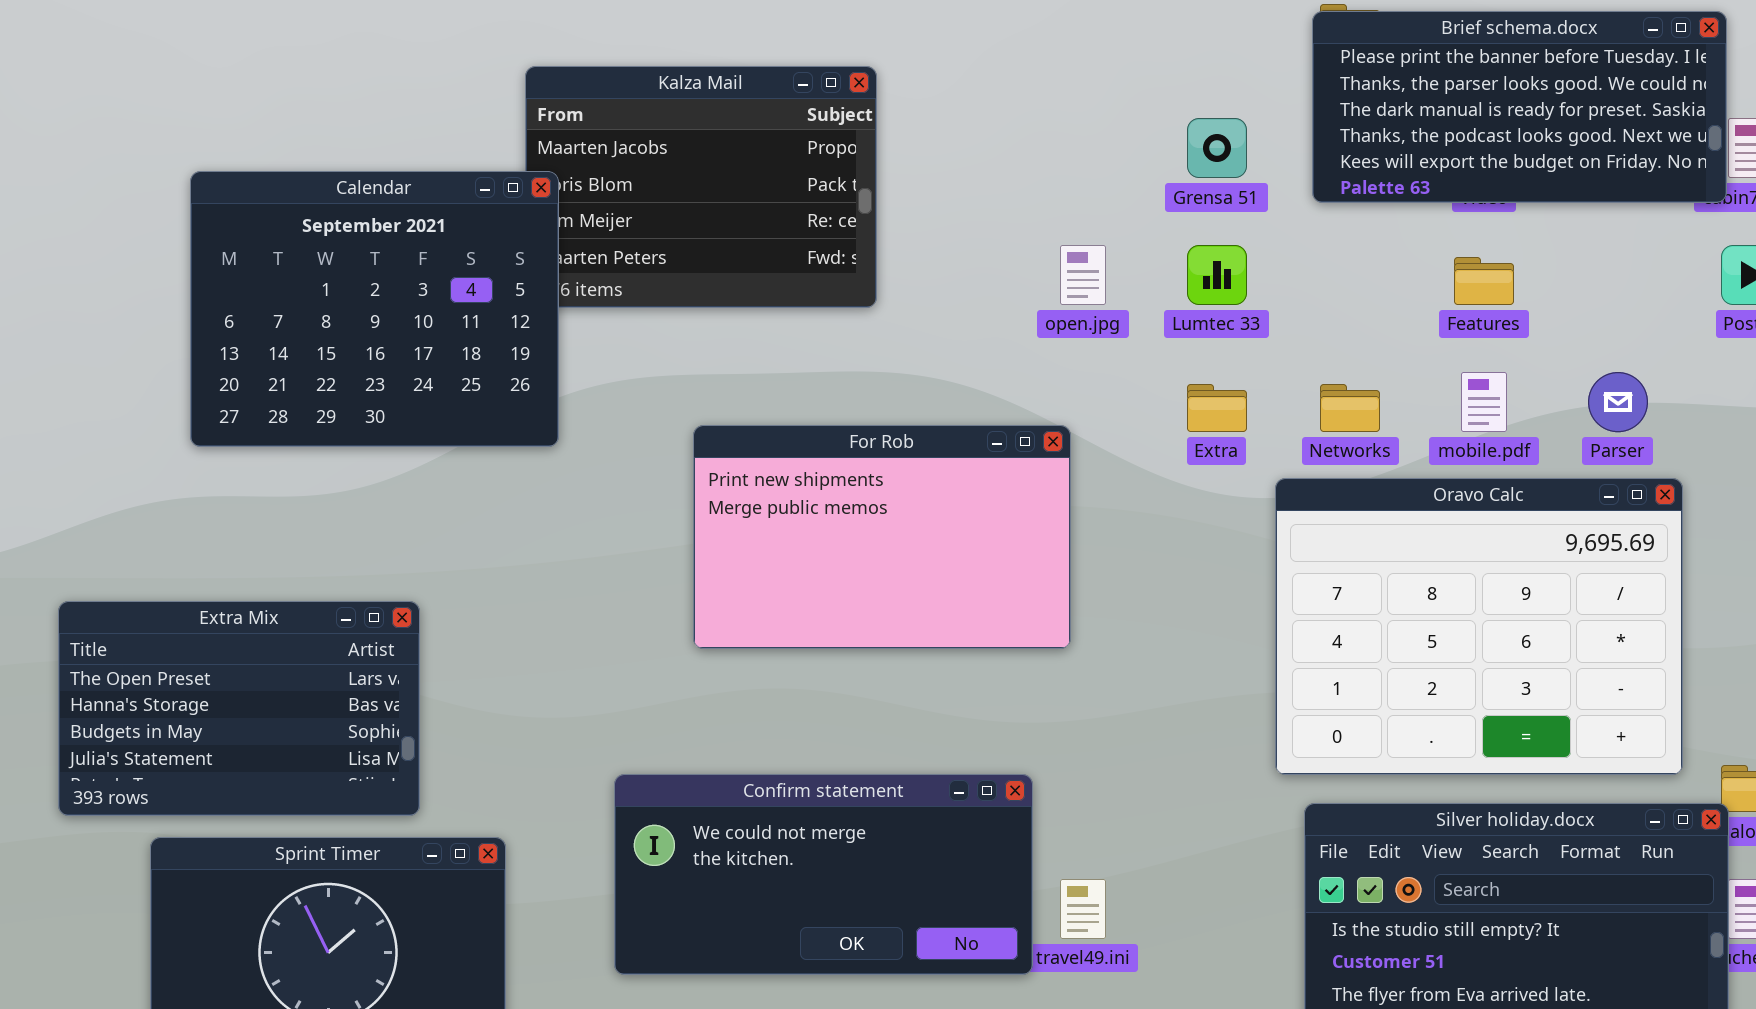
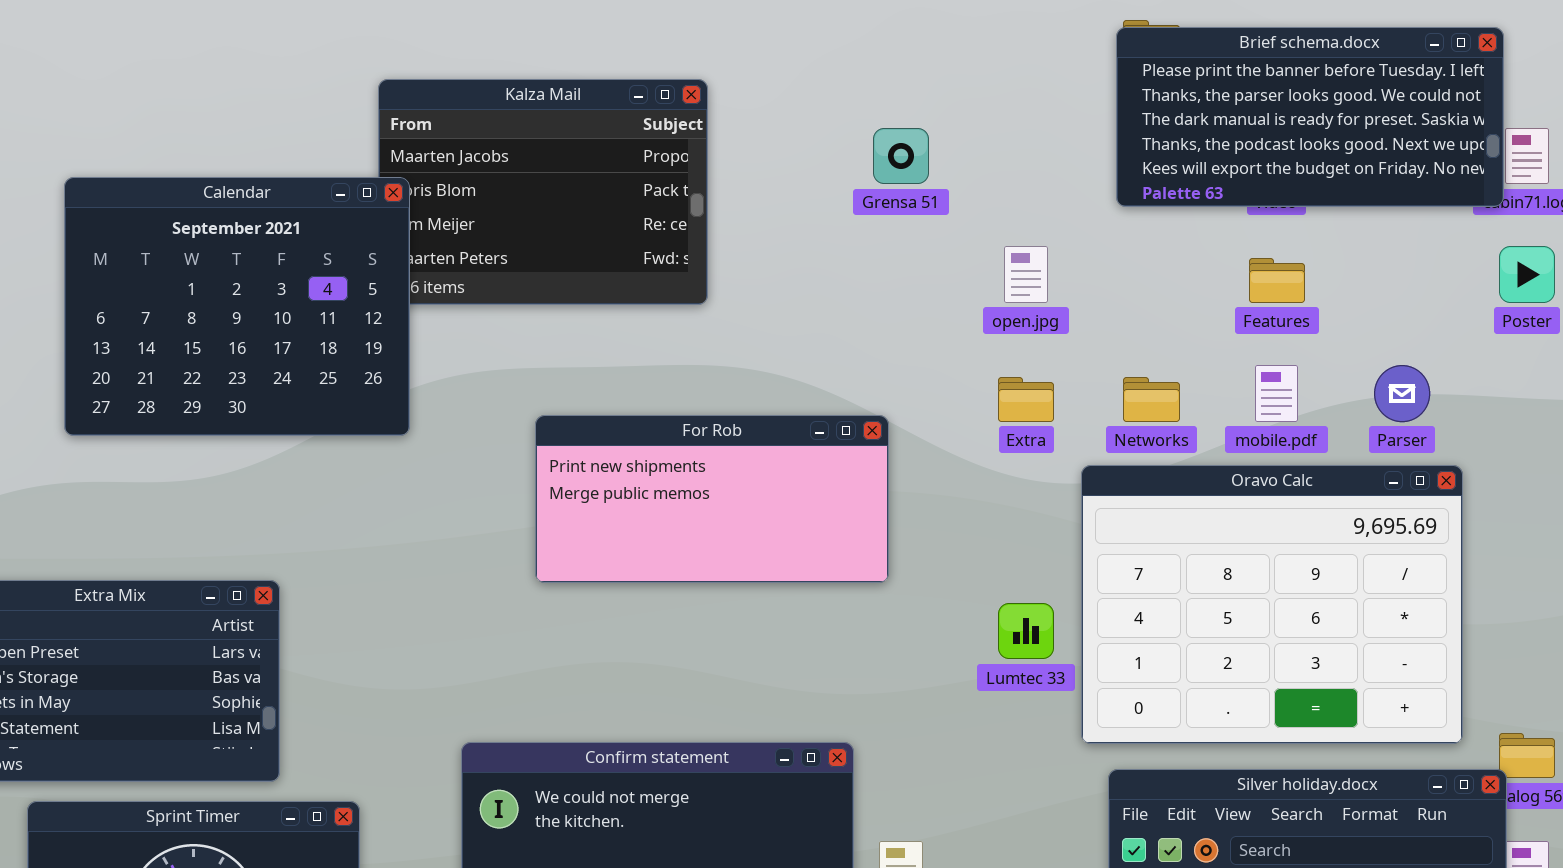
Grensa 51: [1187,118,1247,178] -> [873,128,929,184], moved
open.jpg: [1060,245,1106,305] -> [1004,246,1048,303], moved
Lumtec 33: [1187,245,1247,305] -> [998,603,1054,659], moved
For Rob: [693,425,1071,649] -> [535,415,889,583], resized

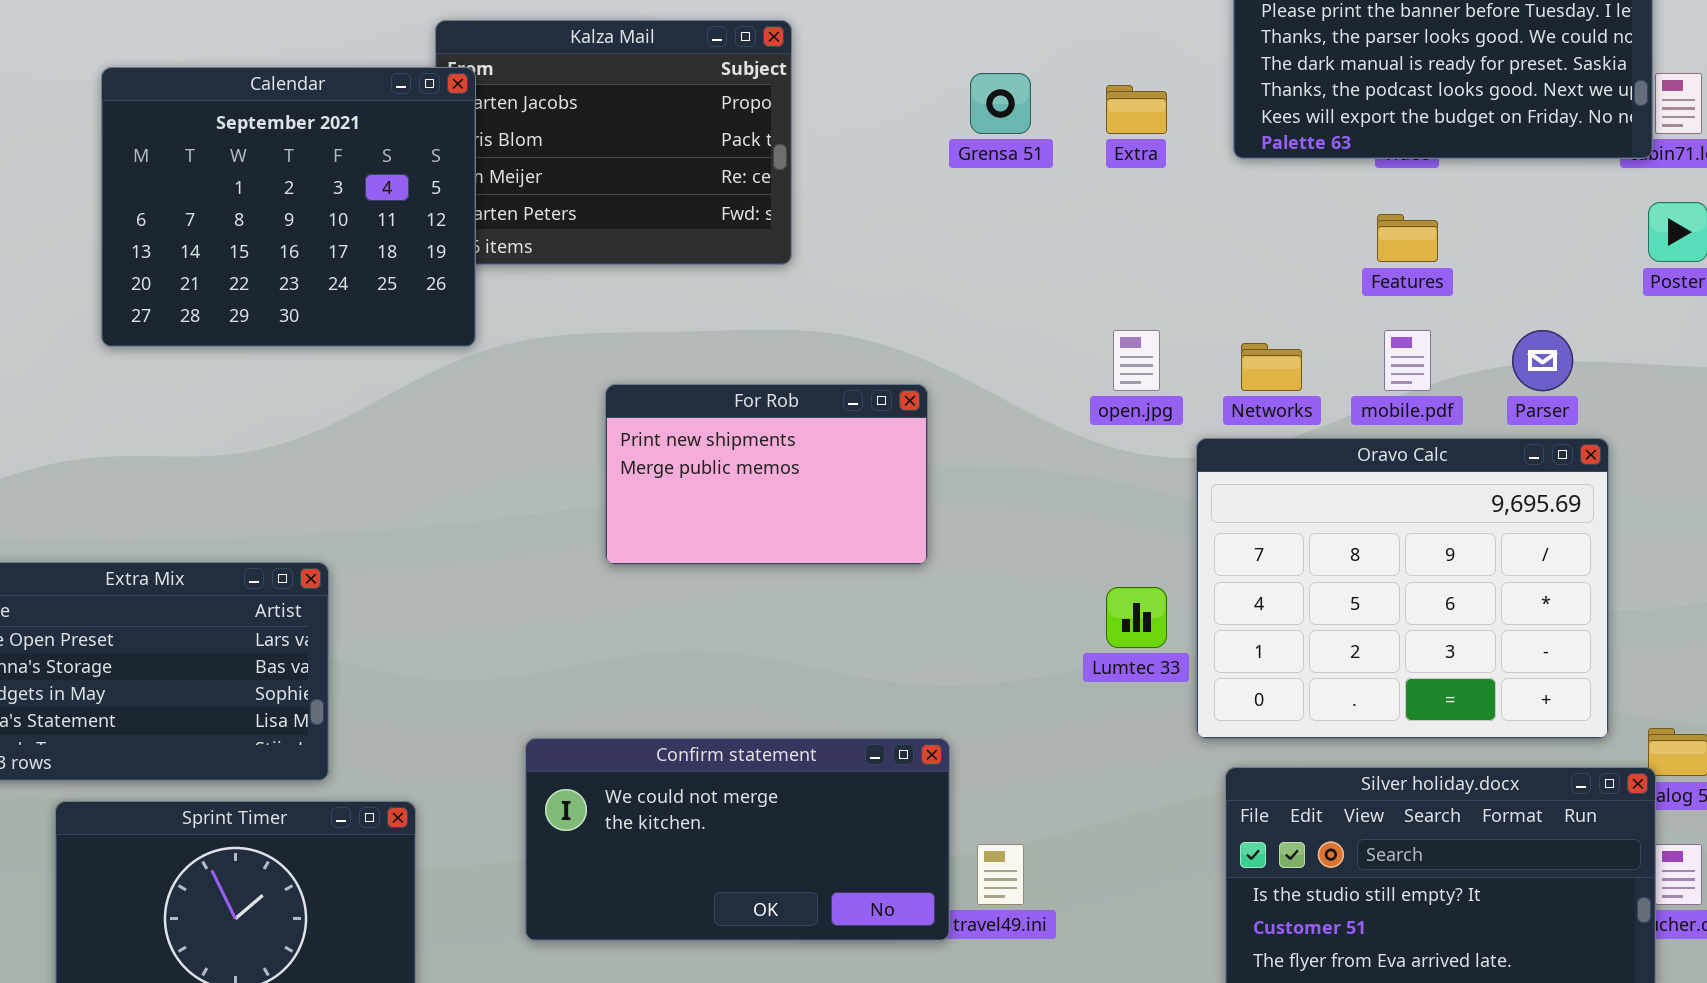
Calendar: [64,177,410,436] -> [101,67,476,347], moved
open.jpg: [1004,246,1048,303] -> [1113,330,1160,391], moved
Extra: [998,377,1054,422] -> [1106,85,1167,134], moved
For Rob: [535,415,889,583] -> [605,384,928,565], resized

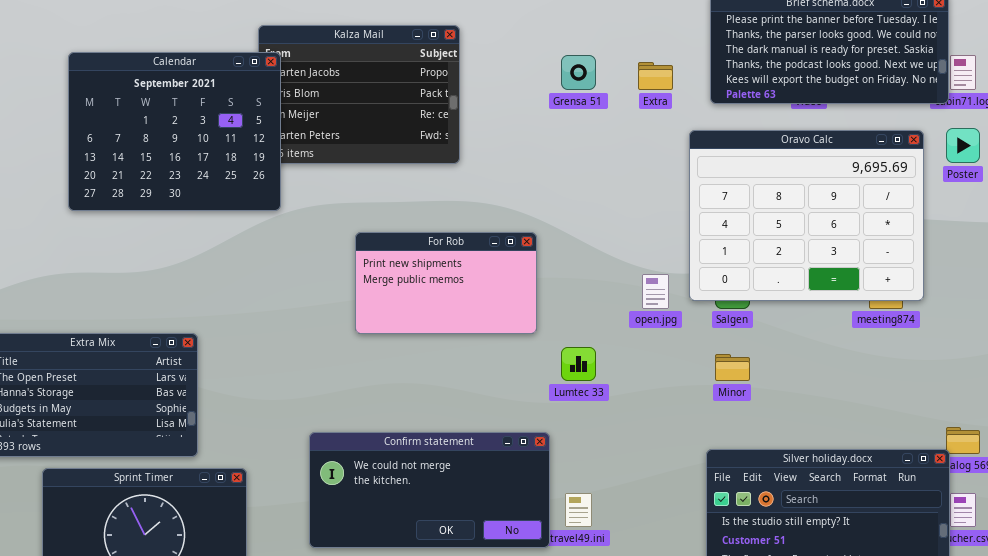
open.jpg: [1113,330,1160,391] -> [642,274,669,309], moved
Oravo Calc: [1196,438,1609,739] -> [689,130,924,301], moved
Lumtec 33: [1106,587,1167,648] -> [561,347,596,381], moved

